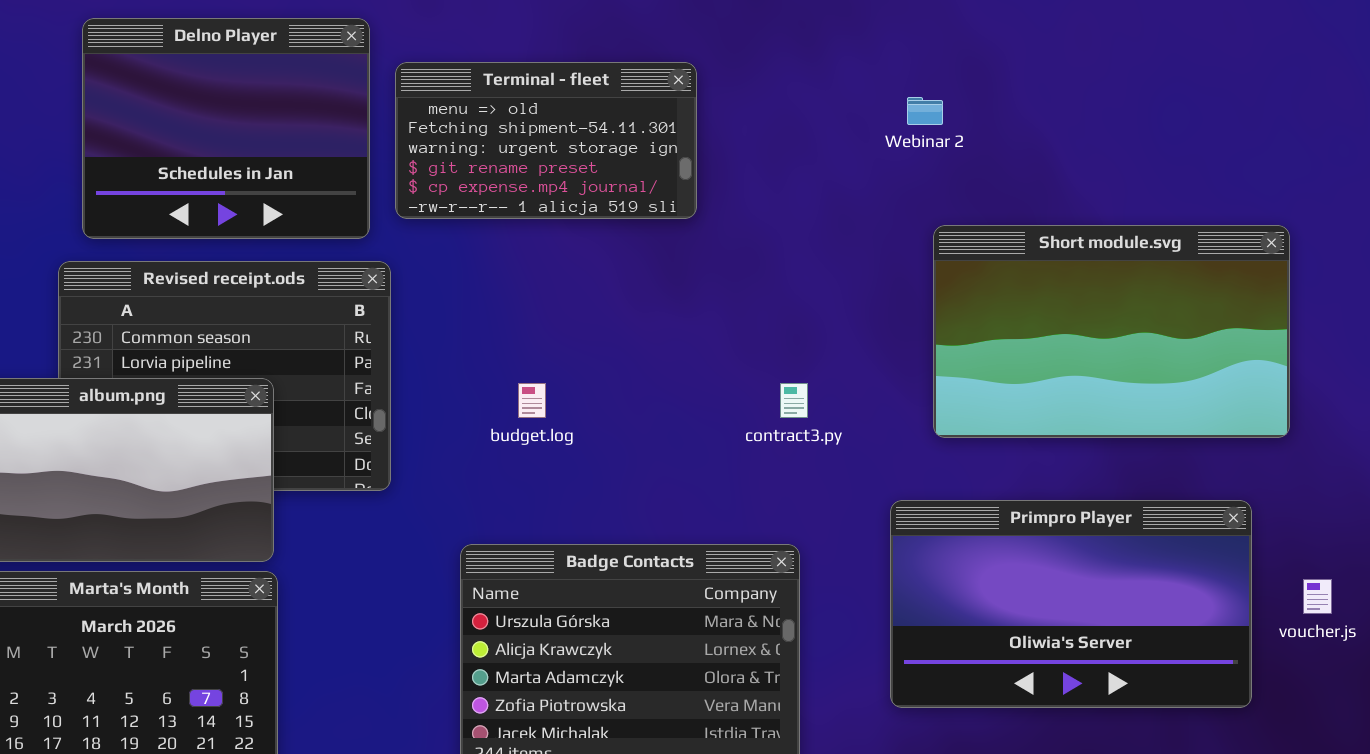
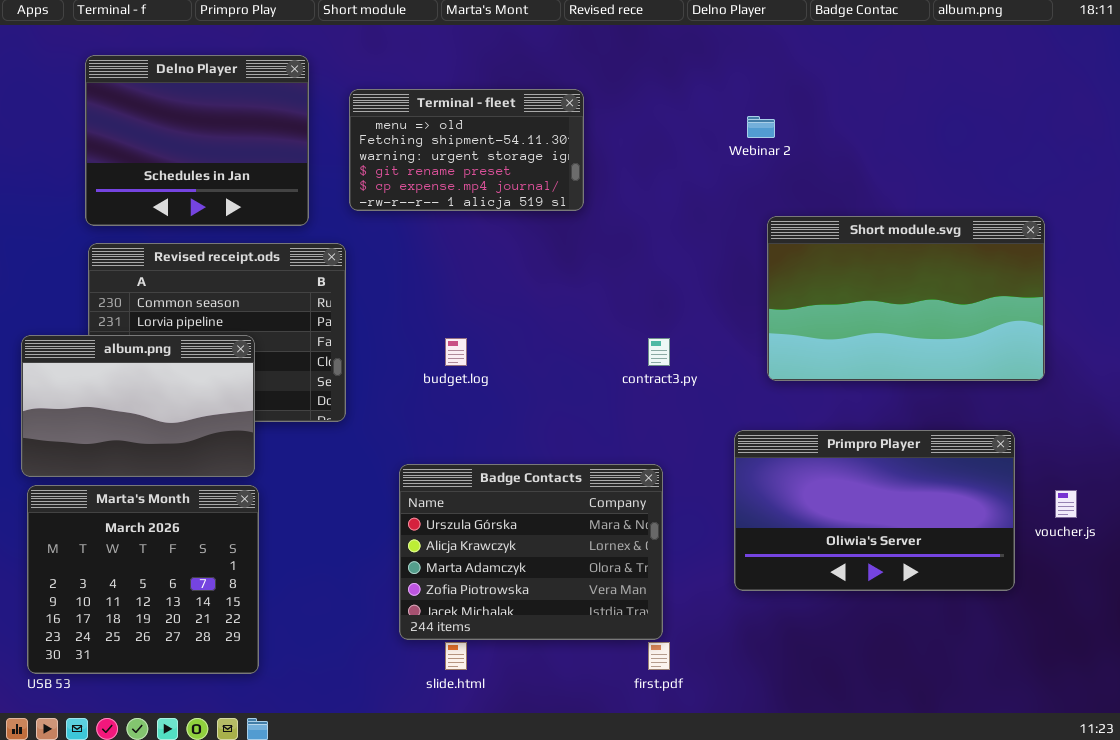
Delno Player: [82,18,370,239] -> [85,55,309,226], moved

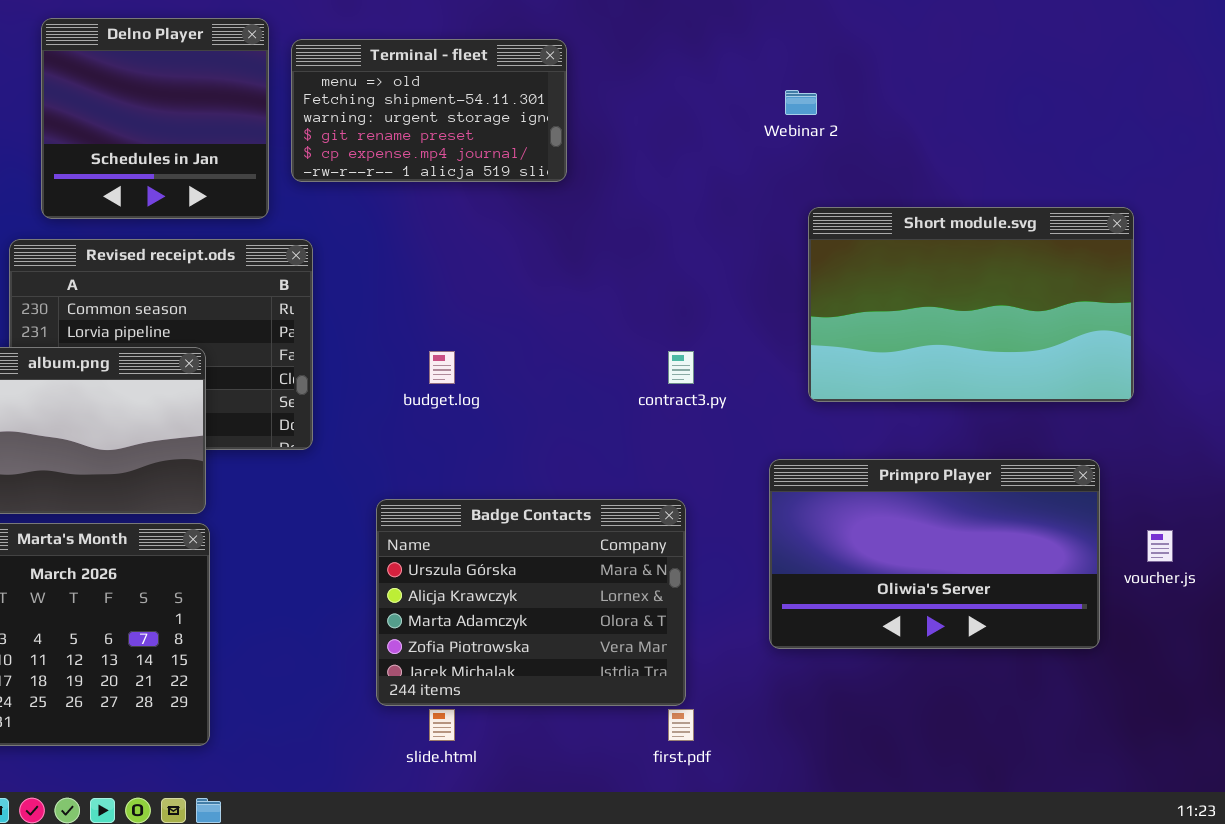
Delno Player: [85,55,309,226] -> [41,18,269,219], resized
Terminal - fleet: [349,89,584,211] -> [291,39,567,182], moved

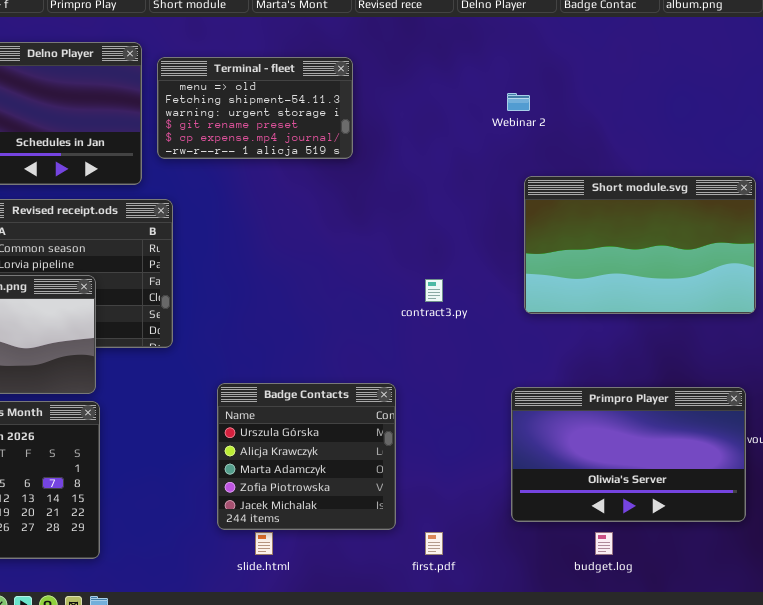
budget.log: [429,351,455,384] -> [595,532,613,555], moved
Primpro Player: [769,459,1100,649] -> [511,387,746,522], moved
Badge Contacts: [376,499,686,706] -> [217,383,396,530], resized

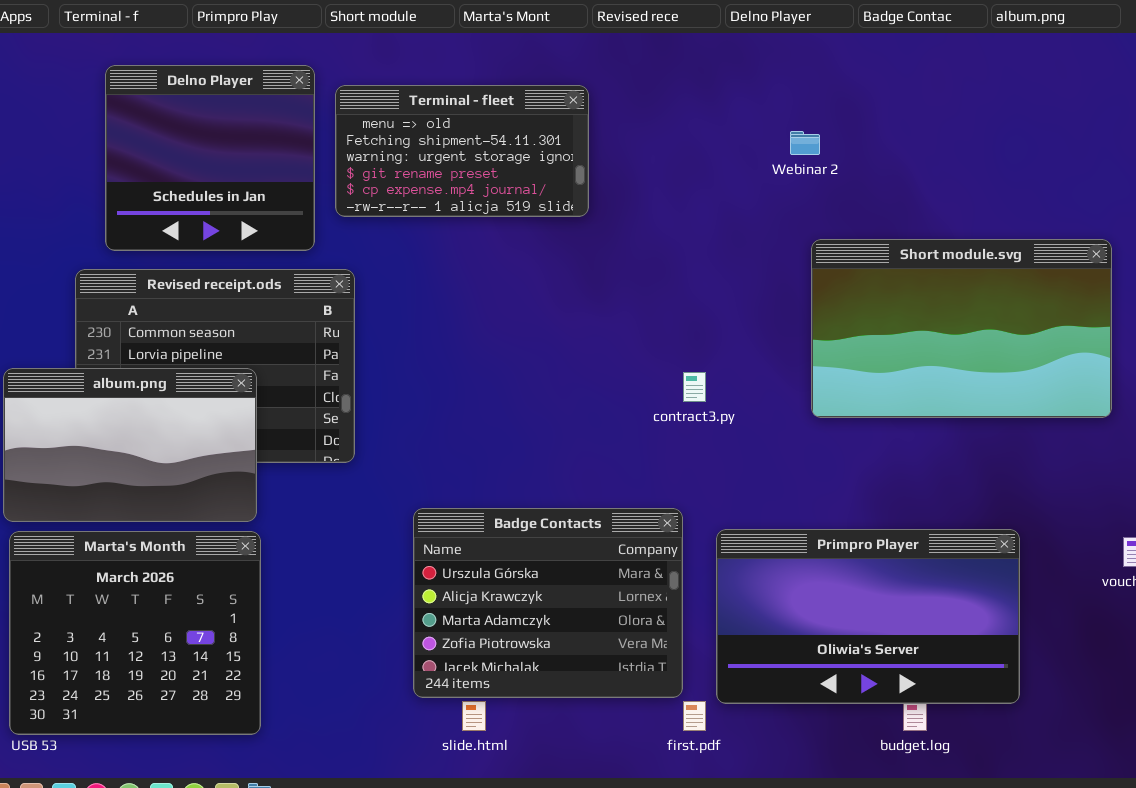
Badge Contacts: [217,383,396,530] -> [413,508,683,698], resized
Primpro Player: [511,387,746,522] -> [716,529,1020,704], moved

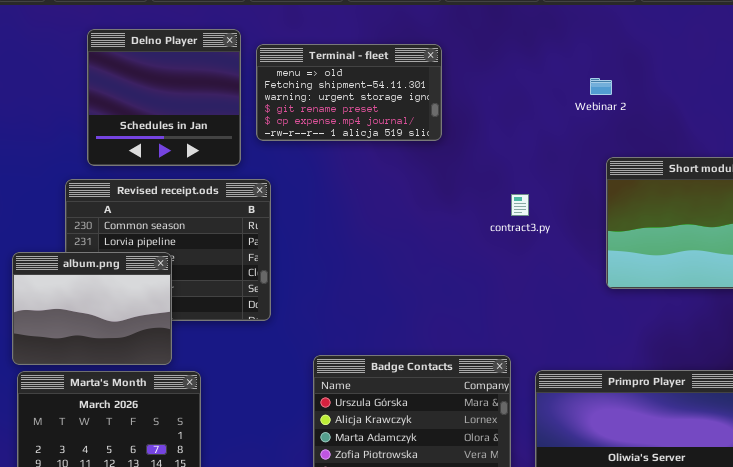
album.png: [3,368,257,522] -> [12,252,172,365], resized
contract3.py: [683,372,706,402] -> [511,194,529,216], moved

